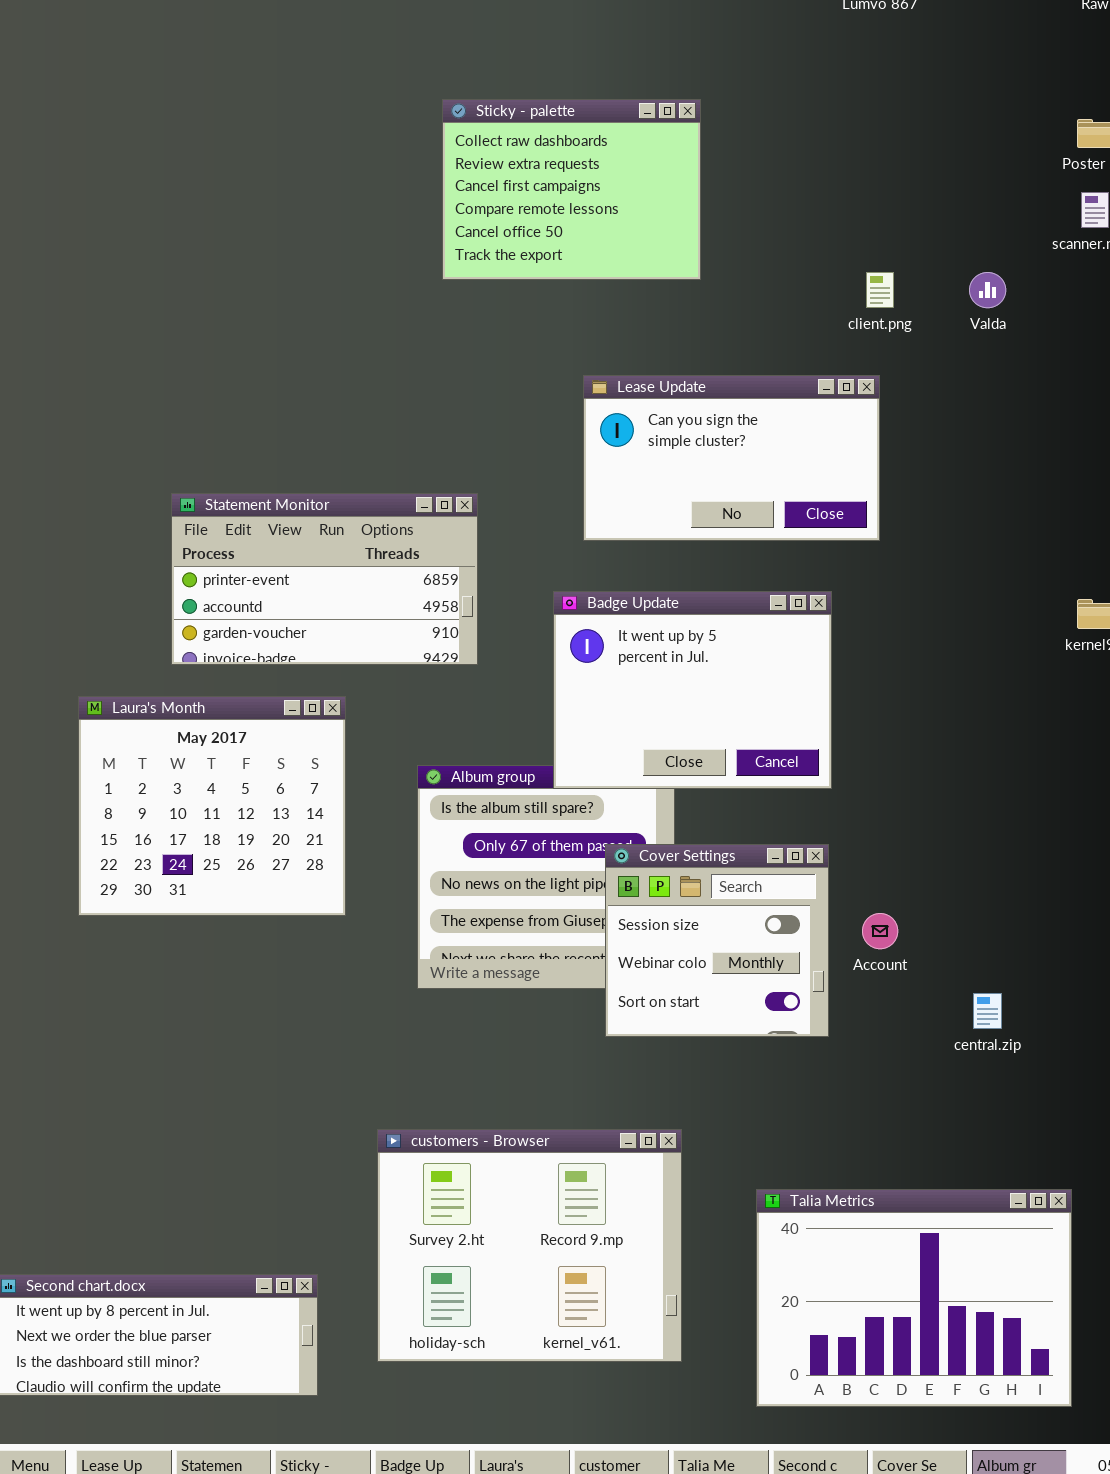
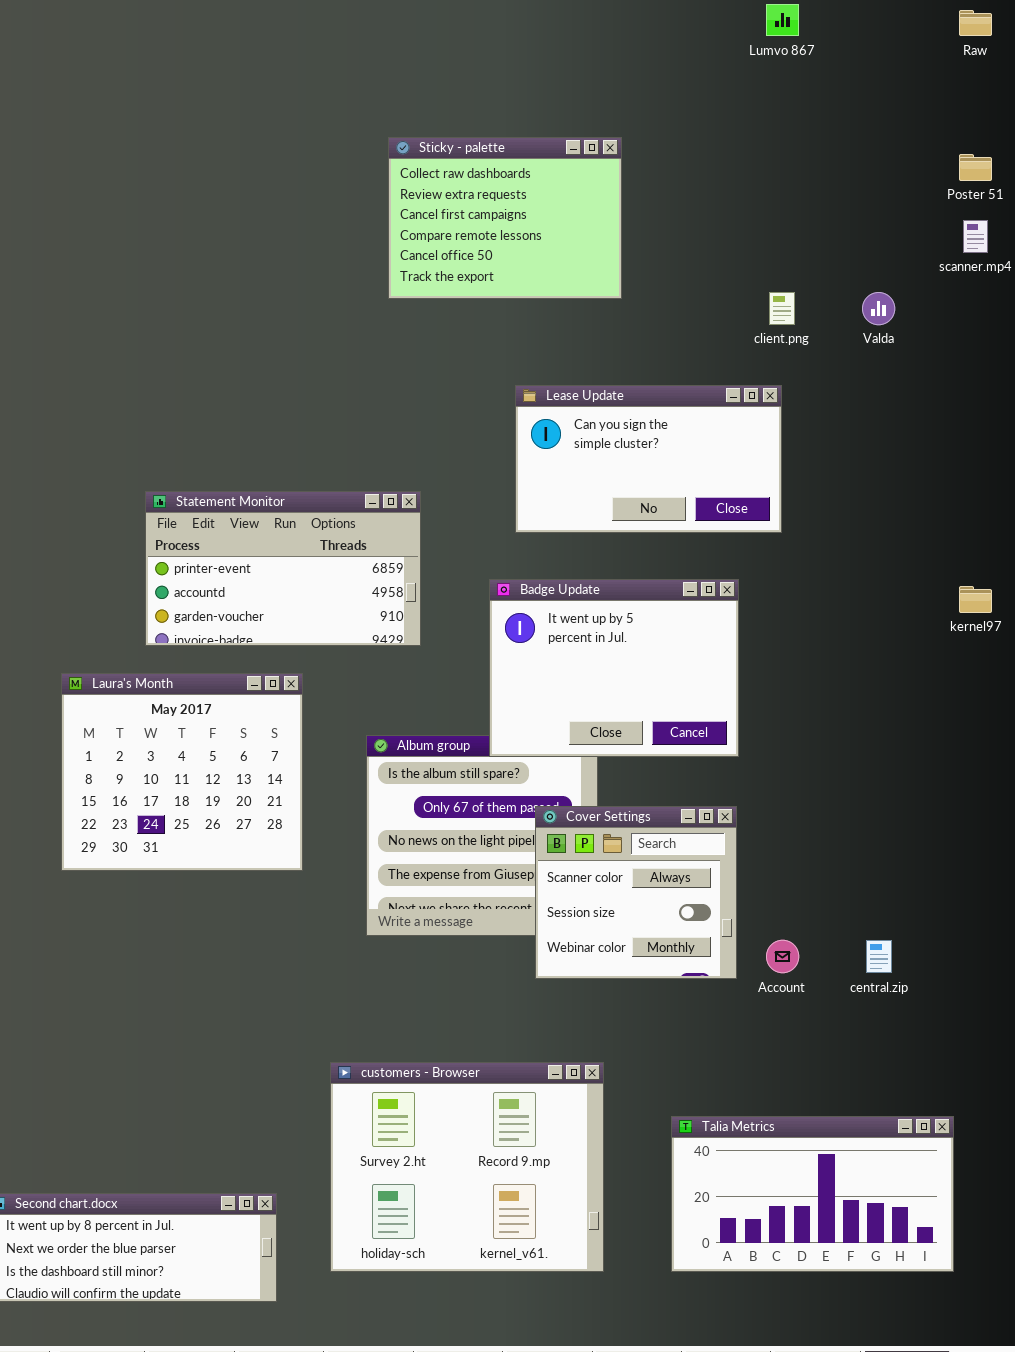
Cover Settings: [605,844,829,1037] -> [535,806,737,979], scrolled up 1 row
Account: [862,913,898,949] -> [766,940,799,973], moved
Talia Metrics: [756,1189,1072,1407] -> [671,1116,954,1272], resized

